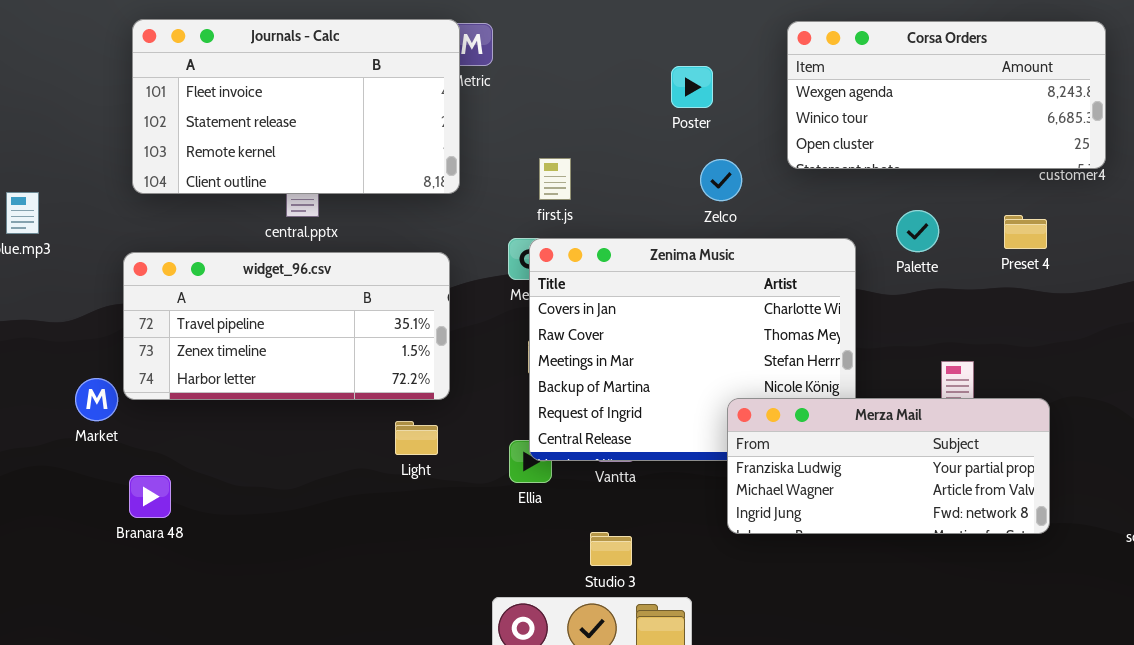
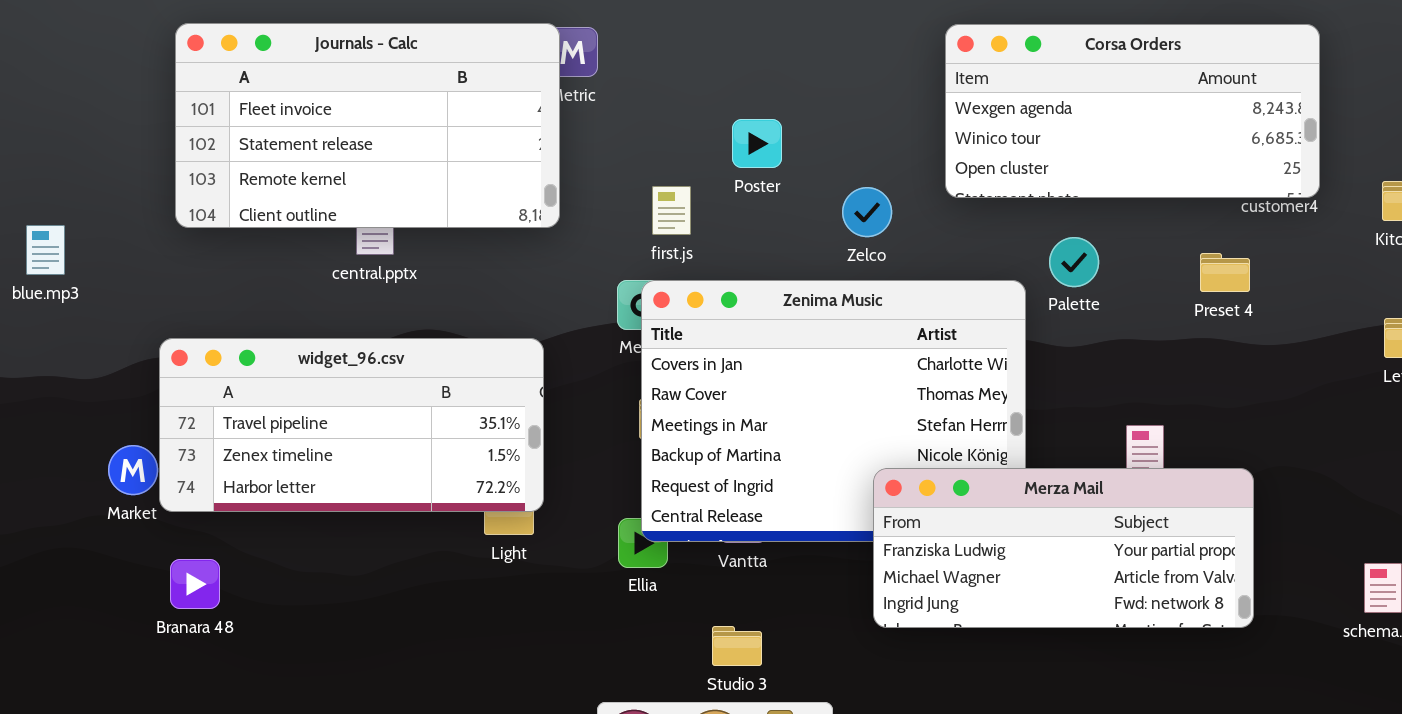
Poster: [671,66,713,108] -> [732,119,782,168], moved
Palette: [896,210,939,252] -> [1049,237,1099,287], moved
widget_96.csv: [123,252,450,400] -> [159,338,544,512], moved

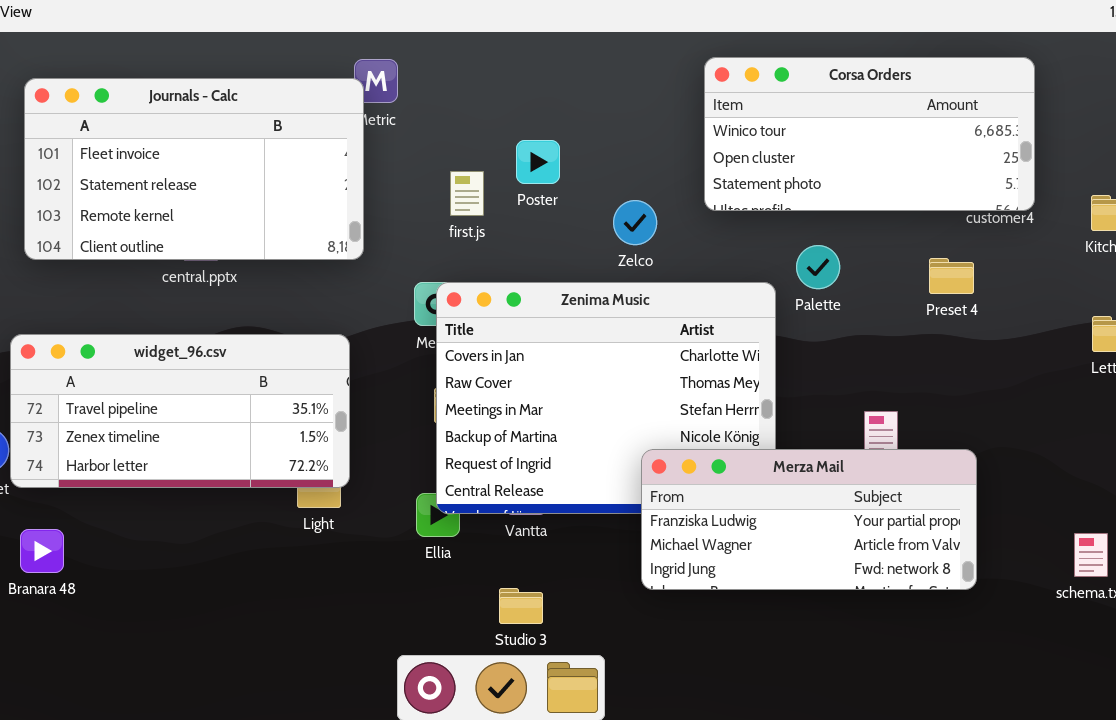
Journals - Calc: [175,23,560,228] -> [24,78,364,260], moved
Corsa Orders: [945,24,1320,198] -> [704,57,1035,211], scrolled down 1 row
first.js: [652,186,691,235] -> [450,171,484,216], moved

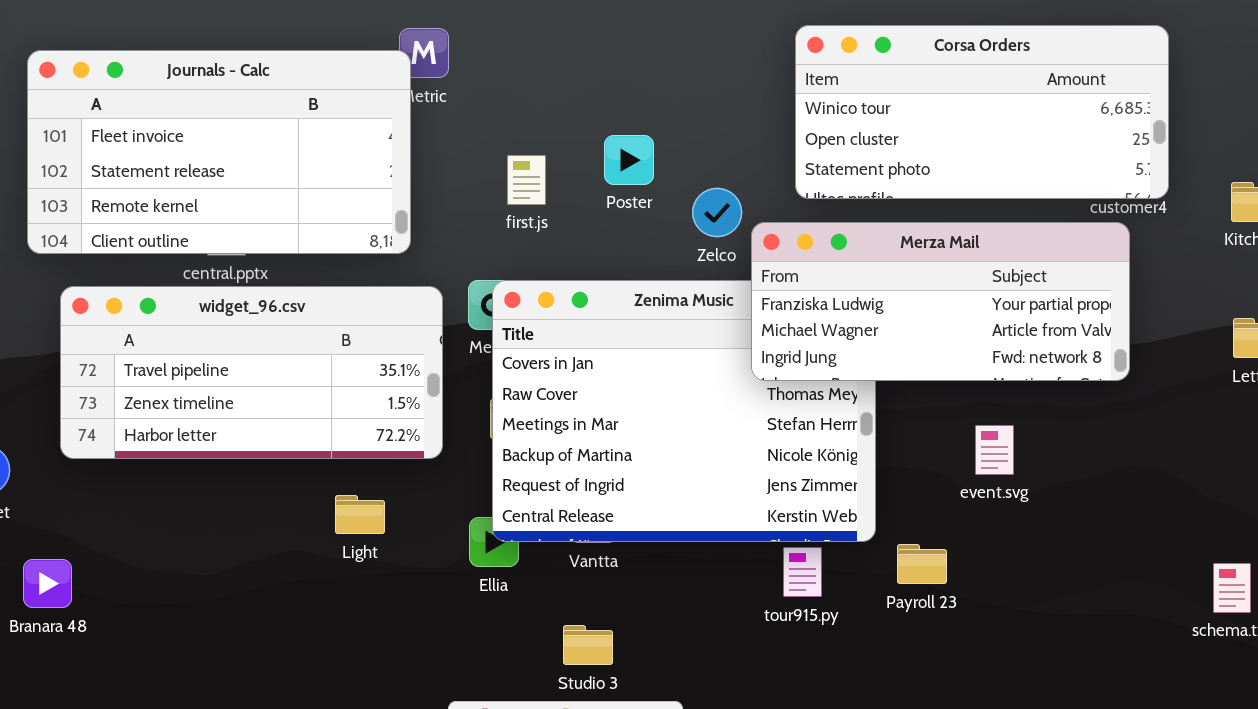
Poster: [516,140,560,184] -> [604,135,654,185], moved
widget_96.csv: [10,334,350,488] -> [60,286,443,459], moved
Merza Mail: [641,449,977,590] -> [751,222,1130,381], moved

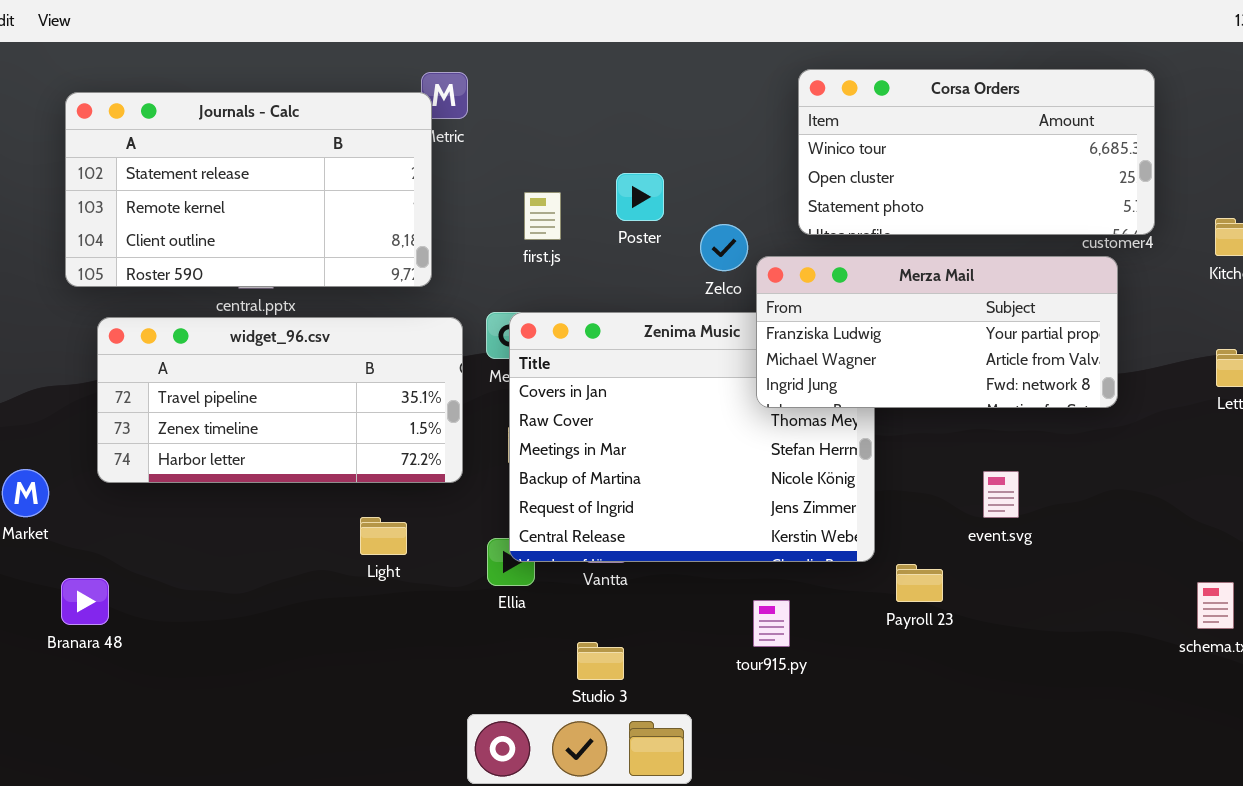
Journals - Calc: [27,50,411,254] -> [65,92,432,287], scrolled down 1 row
event.svg: [975,425,1014,475] -> [983,471,1019,518], moved
tour915.py: [783,547,822,597] -> [753,600,790,647], moved

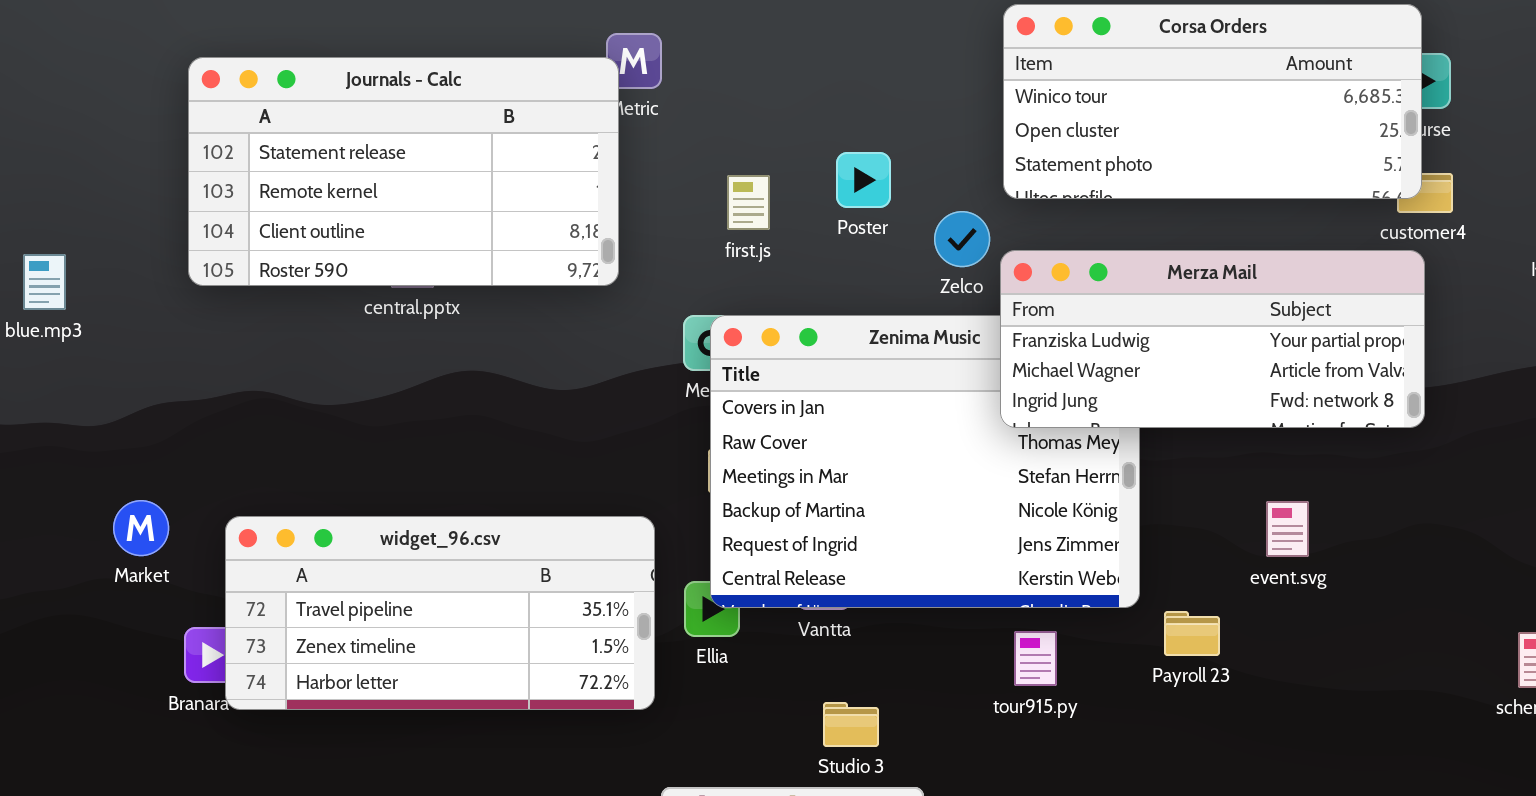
Corsa Orders: [798,69,1155,235] -> [1003,4,1422,199], moved
widget_96.csv: [97,317,463,483] -> [225,516,655,710], moved
tour915.py: [753,600,790,647] -> [1014,631,1057,686], moved
Studio 3: [577,642,624,680] -> [823,702,879,747], moved

